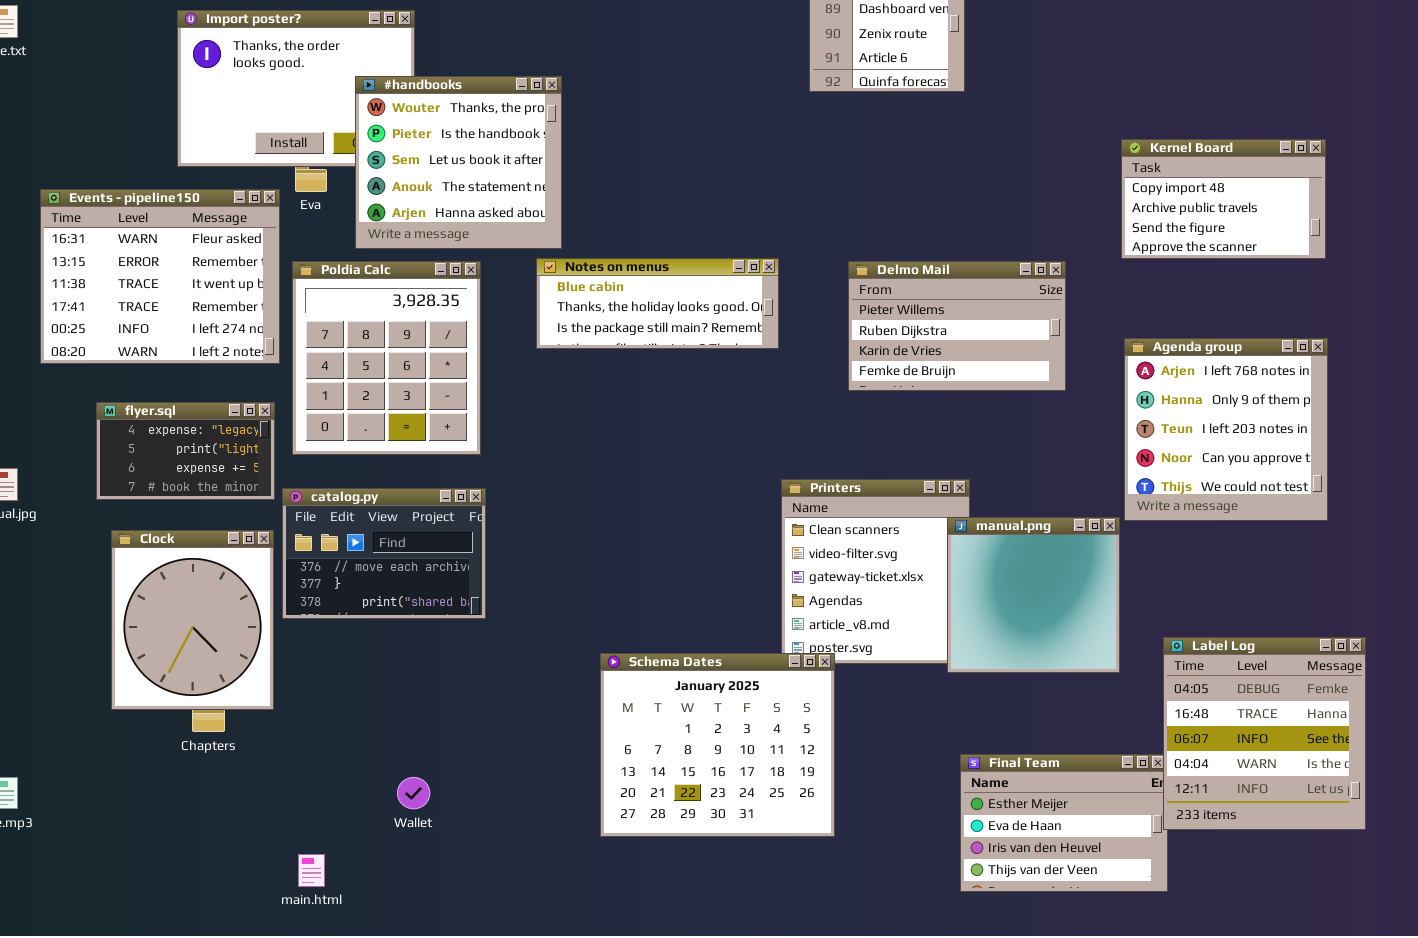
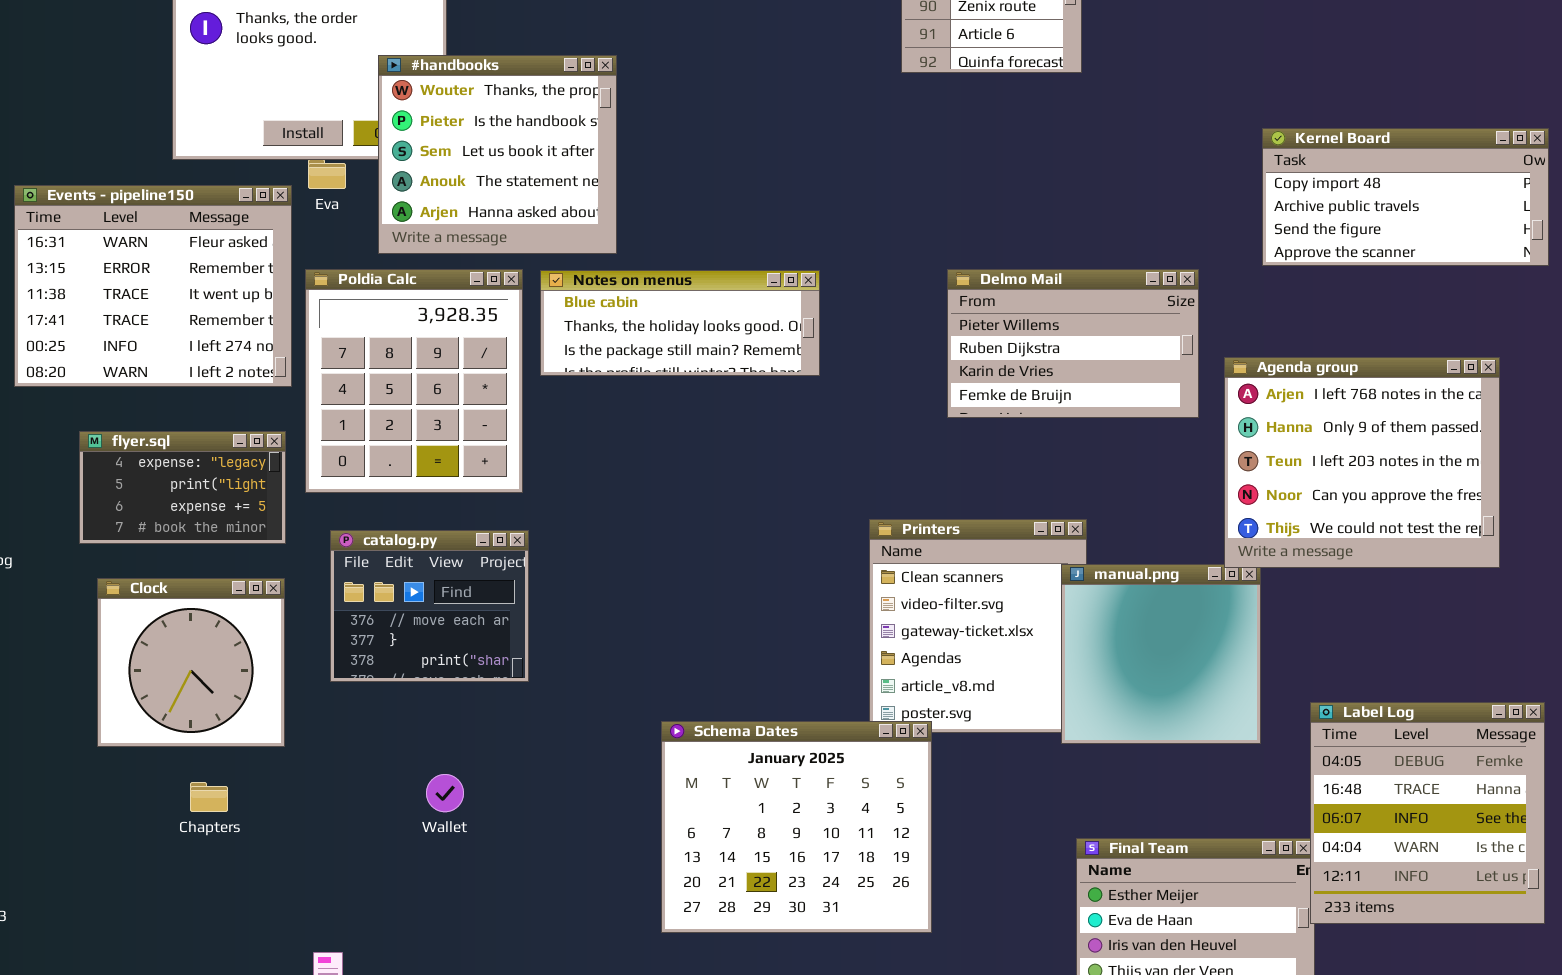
Kernel Board: [1121,139,1326,259] -> [1262,128,1549,266], resized
Notes on menus: [536,258,779,349] -> [540,270,820,376], moved
Agenda group: [1124,338,1328,521] -> [1224,357,1500,568], resized
catalog.py: [282,488,486,619] -> [330,530,529,682], resized
Clock: [111,530,274,710] -> [97,578,285,747], resized
Wallet: [397,777,430,809] -> [426,774,464,812], moved

